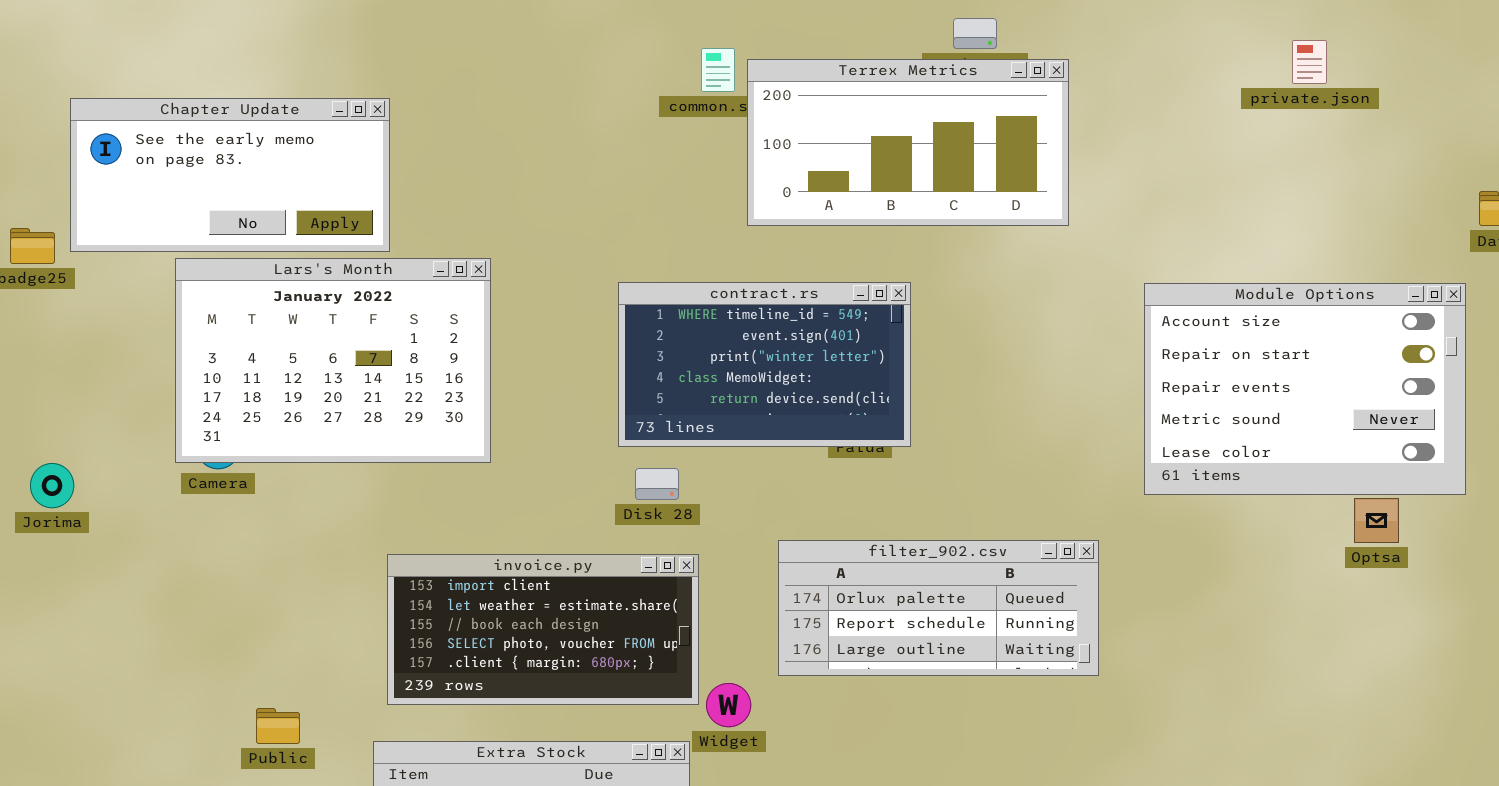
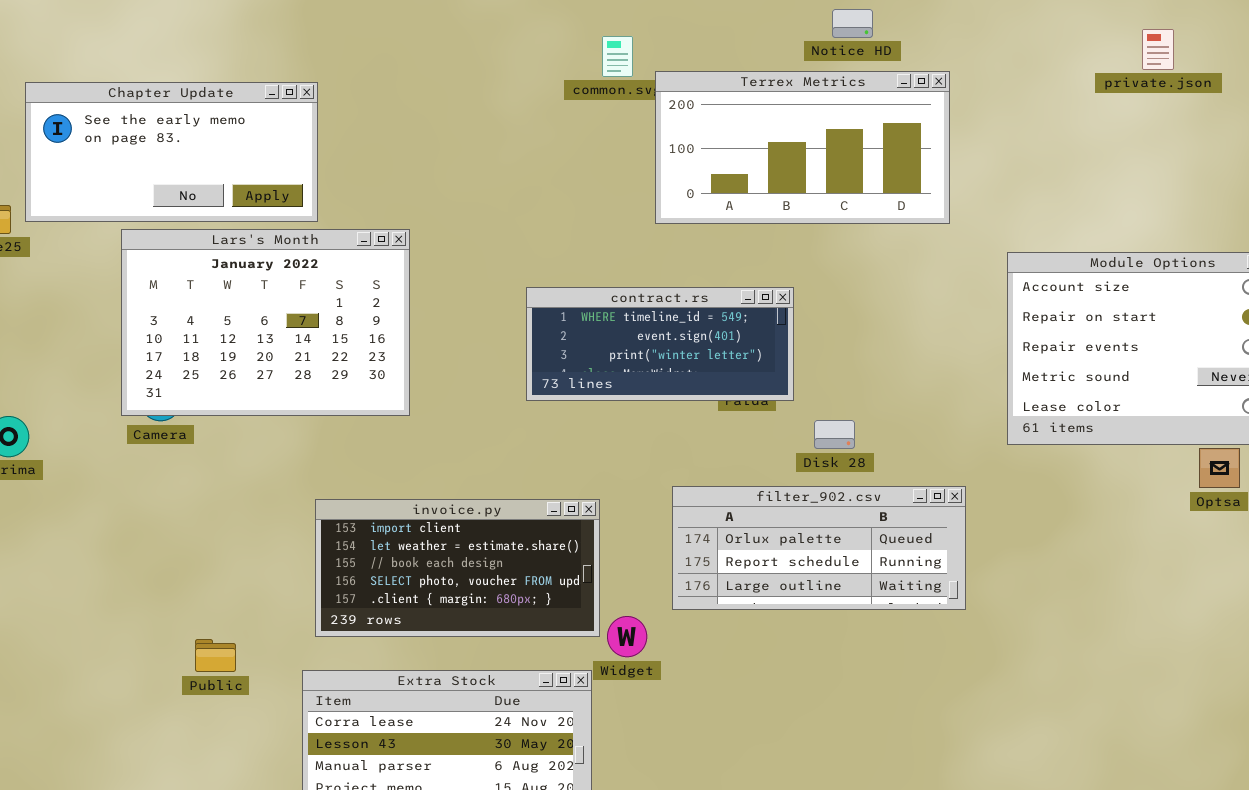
Terrex Metrics: [747,59,1069,226] -> [655,71,950,224], moved
contract.rs: [618,282,911,447] -> [526,287,794,401], resized
Disk 28: [635,468,679,500] -> [814,420,855,449], moved

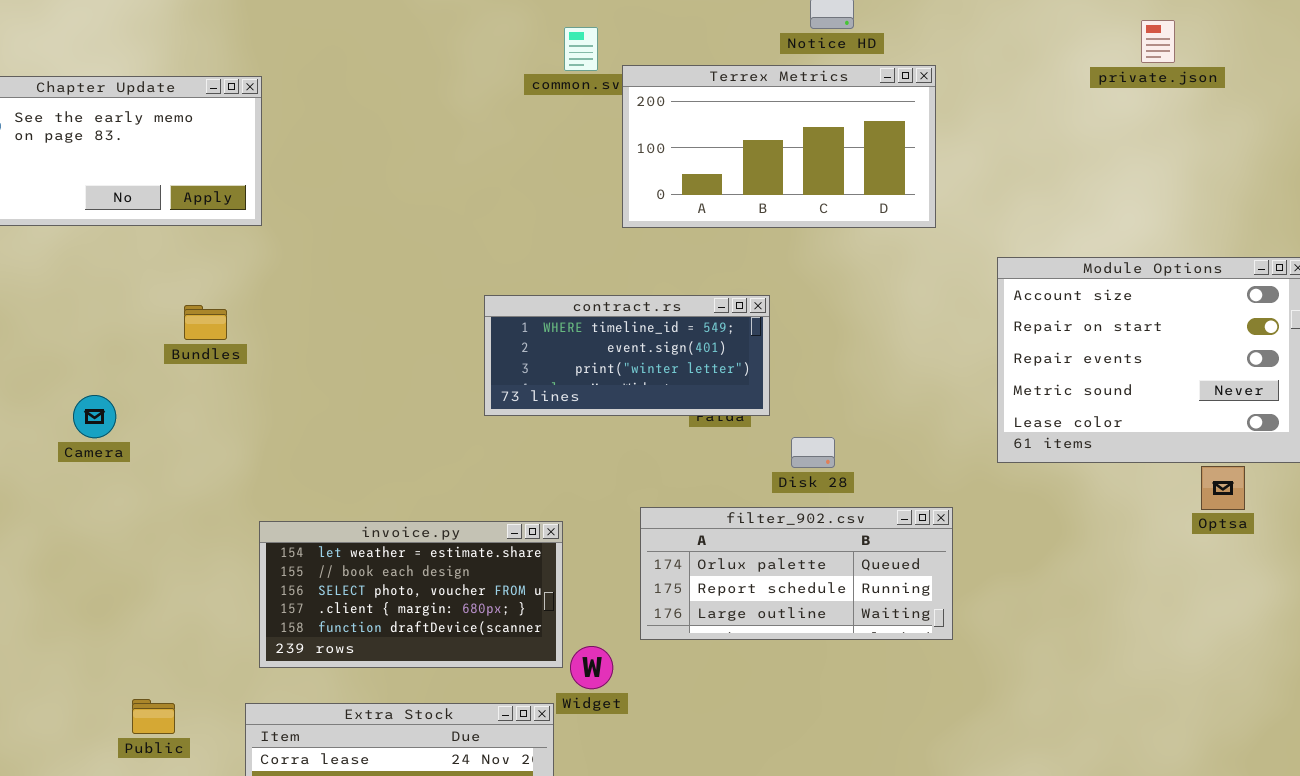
Lars's Month: [121,229,410,416] -> none, closed
invoice.py: [315,499,600,637] -> [259,521,563,668], scrolled down 1 row
Public: [195,639,236,672] -> [132,699,175,734], moved

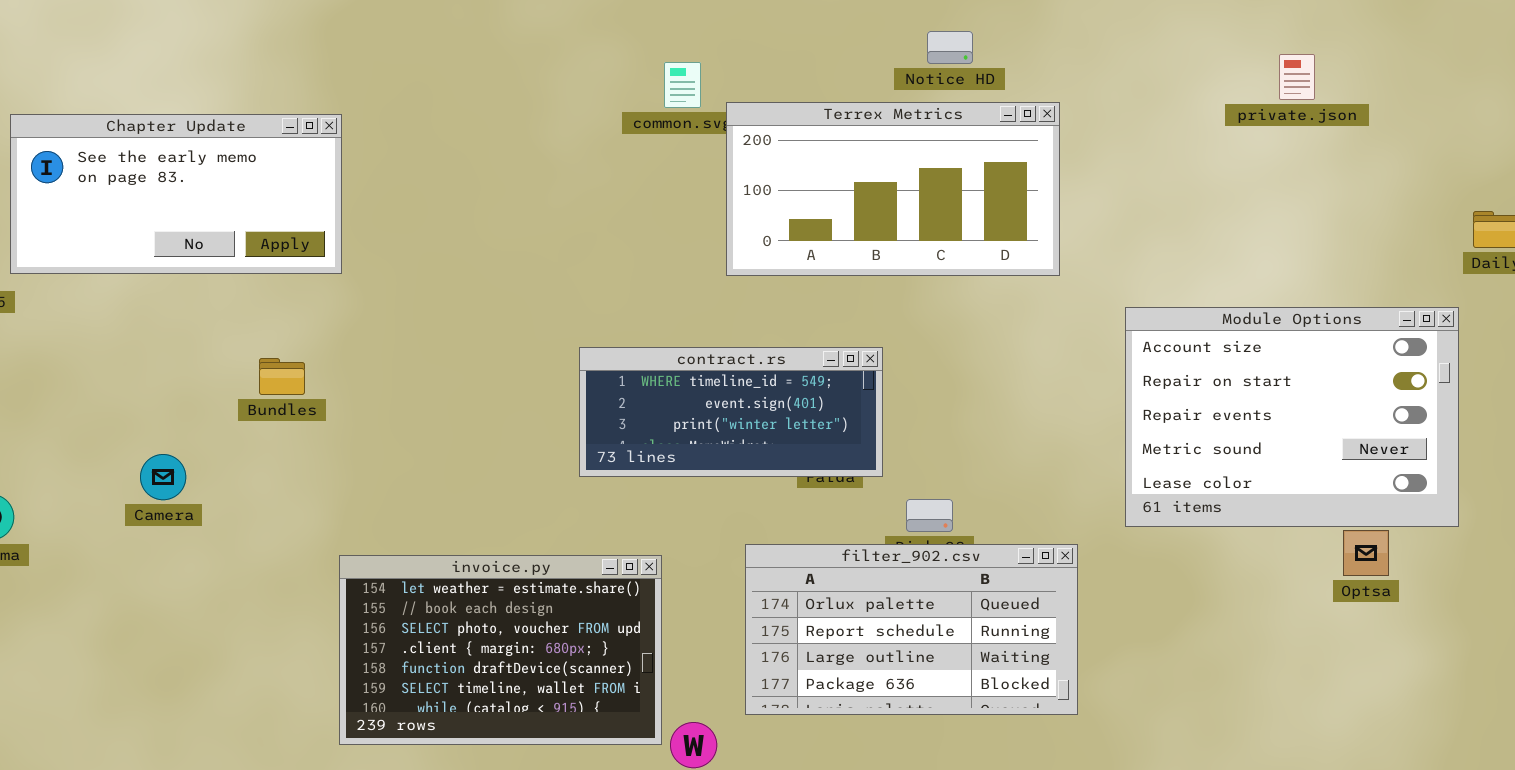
filter_902.csv: [640,507,953,640] -> [745,544,1078,715], resized
invoice.py: [259,521,563,668] -> [339,555,662,745], resized

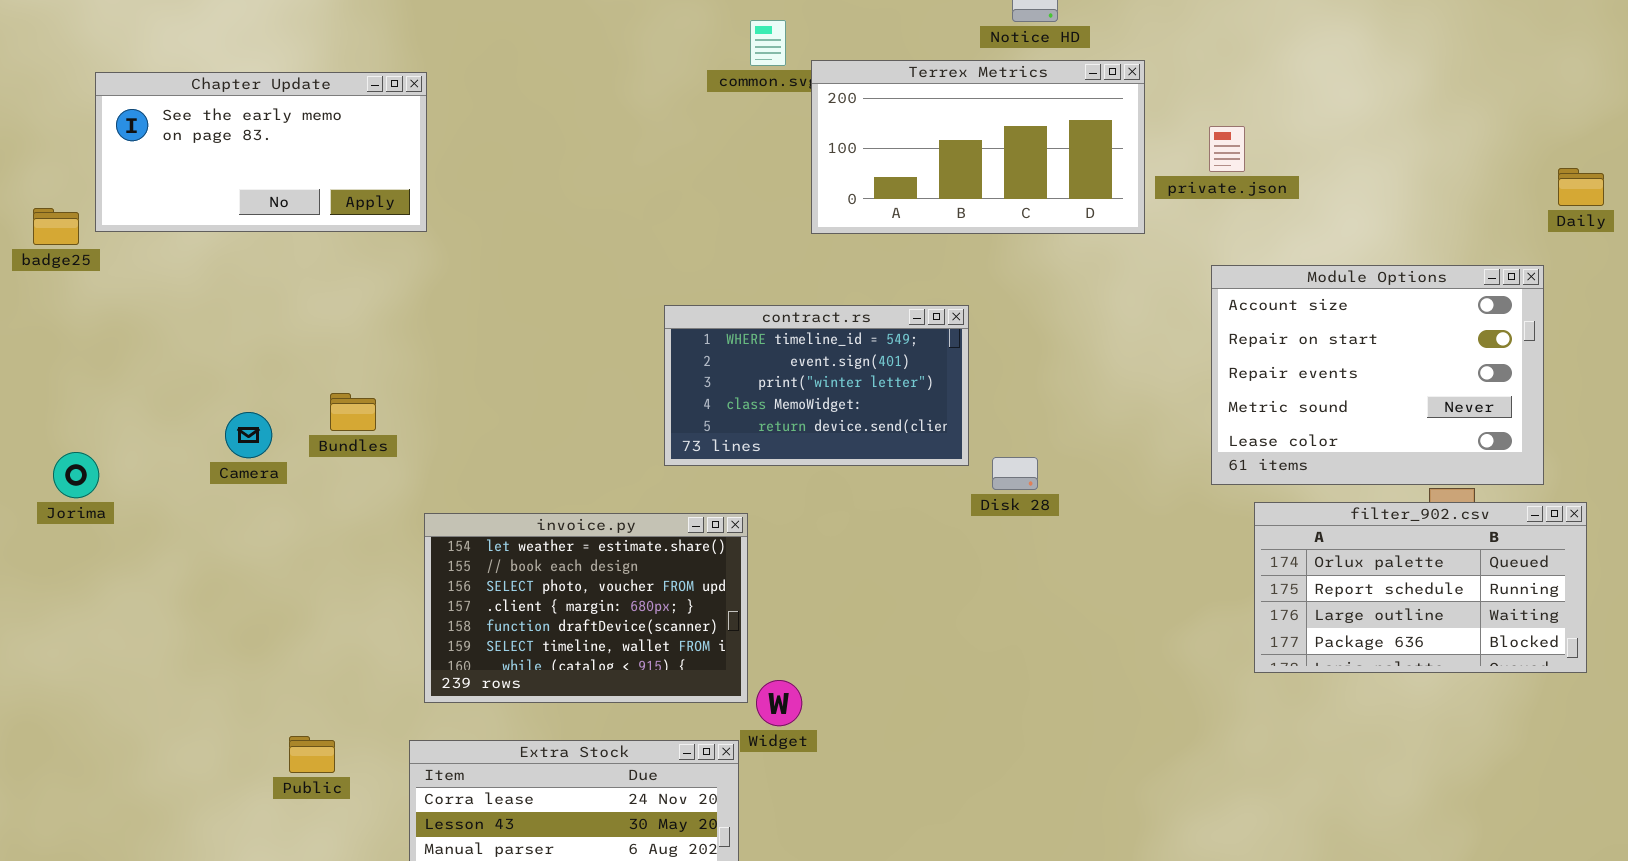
private.json: [1279,54,1315,100] -> [1209,126,1245,172], moved
contract.rs: [579,347,883,477] -> [664,305,969,466], resized
Bundles: [259,358,305,395] -> [330,393,376,431], moved
filter_902.csv: [745,544,1078,715] -> [1254,502,1587,673], moved

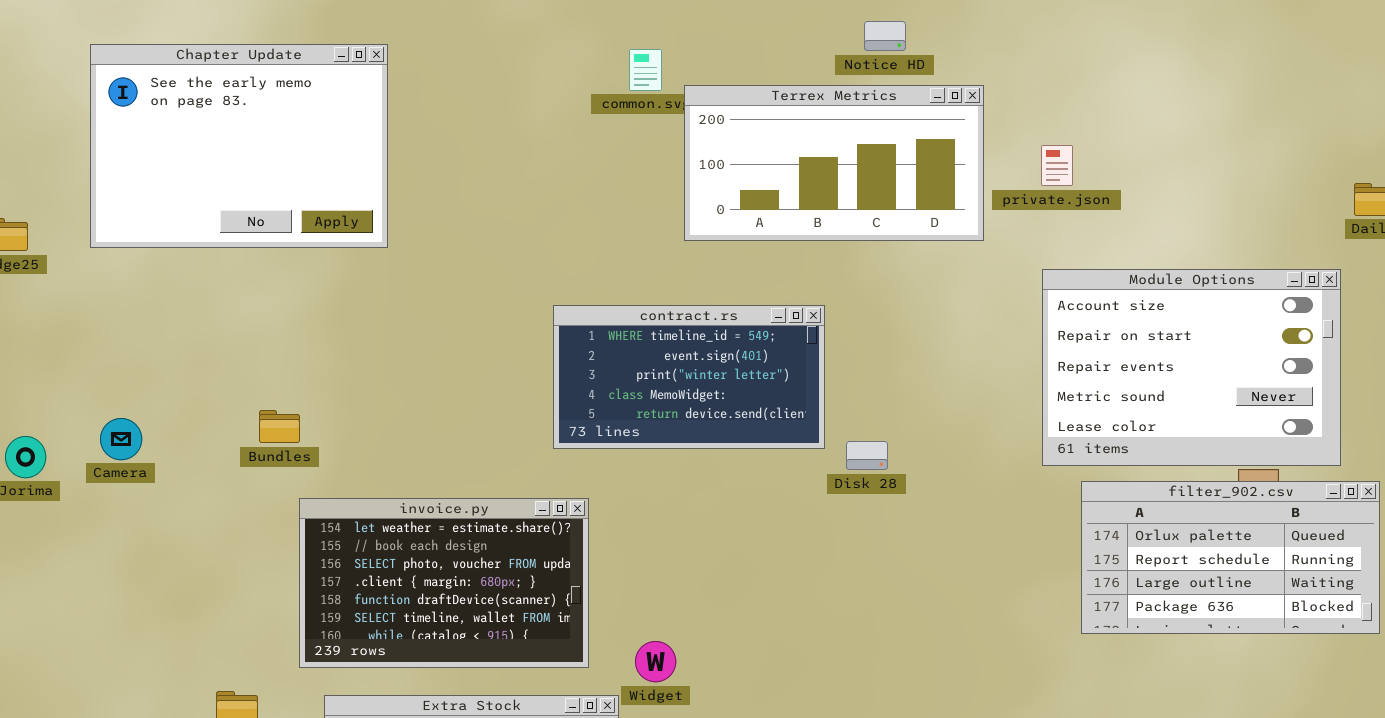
Chapter Update: [95,72,427,232] -> [90,44,388,248], moved, resized
Bundles: [330,393,376,431] -> [259,410,300,443], moved
Camera: [225,412,272,458] -> [100,418,142,460], moved
invoice.py: [424,513,748,703] -> [299,498,589,668], moved

